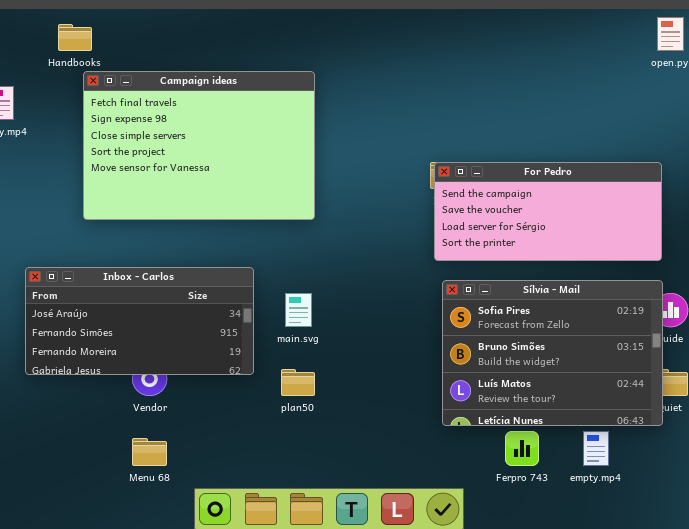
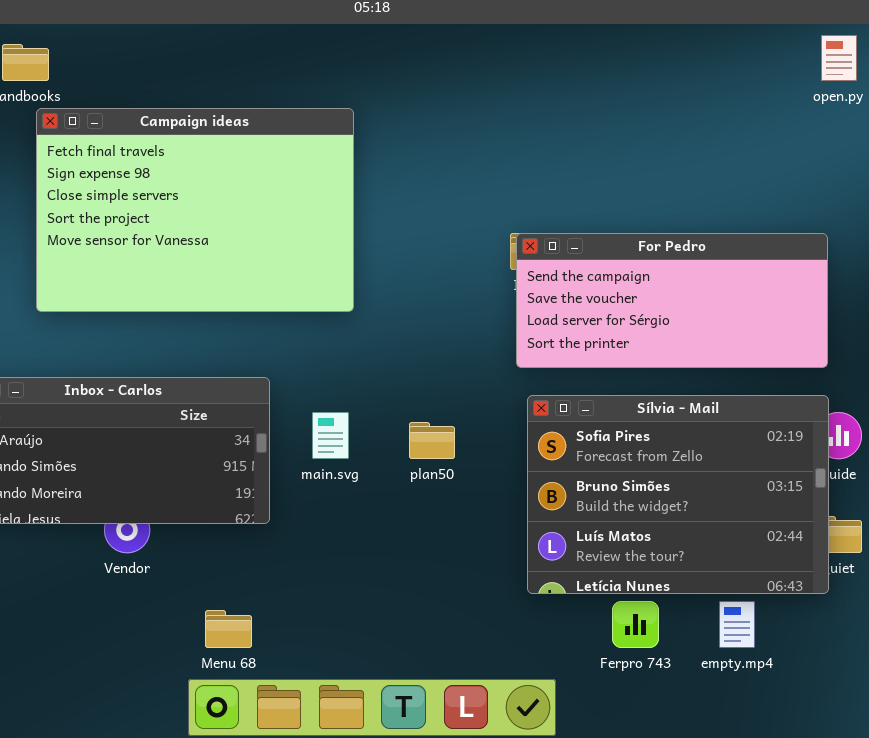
plan50: [281,369,315,396] -> [409,422,455,459], moved
Menu 68: [132,438,167,466] -> [205,610,252,648], moved

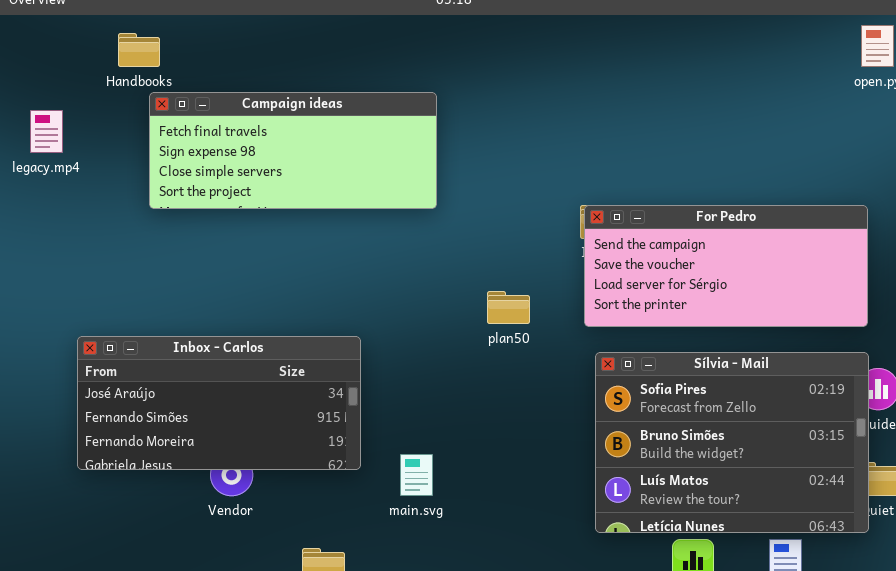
Campaign ideas: [36,108,354,312] -> [149,92,437,209], resized
main.svg: [312,412,349,459] -> [400,454,433,496], moved
plan50: [409,422,455,459] -> [487,291,530,324], moved

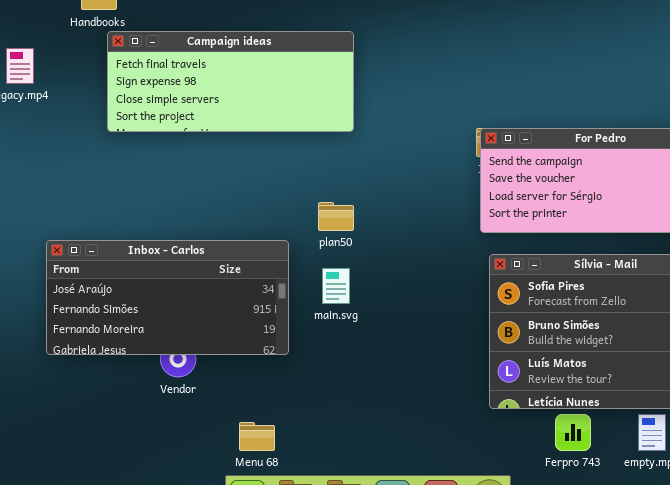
plan50: [487,291,530,324] -> [318,202,354,231], moved
main.svg: [400,454,433,496] -> [322,268,350,304], moved

